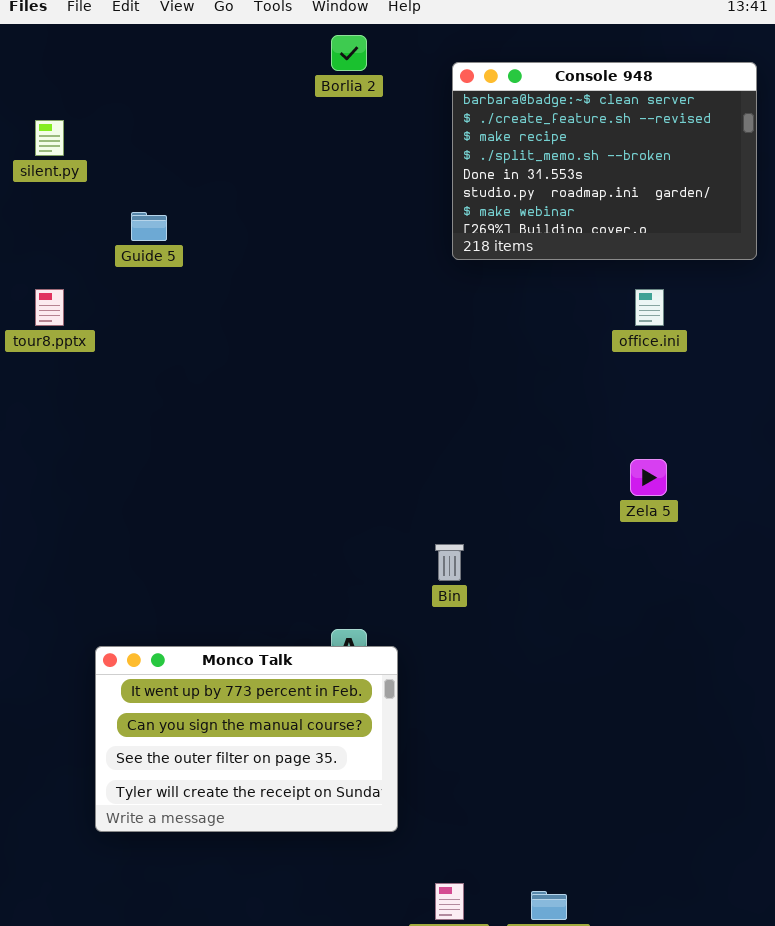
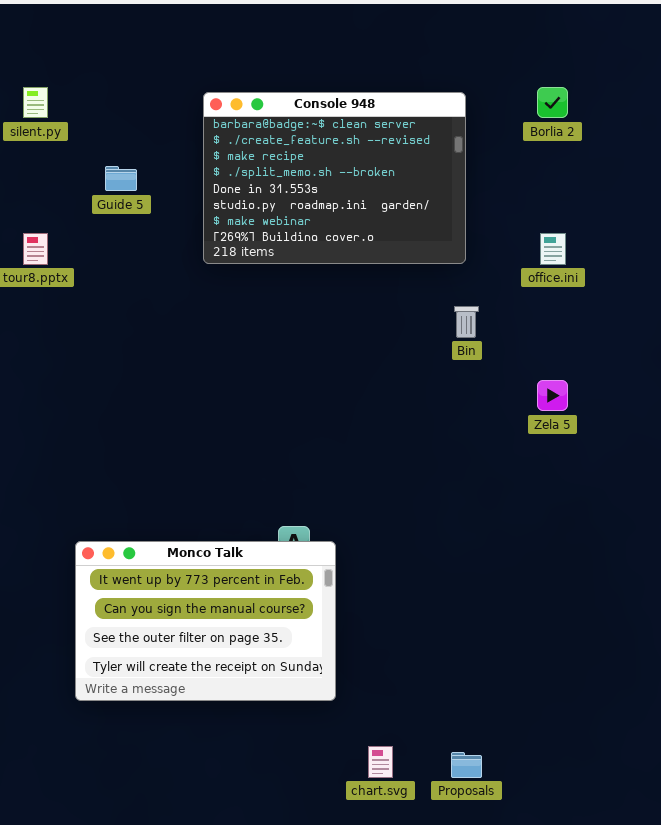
Borlia 2: [331,35,367,71] -> [537,87,568,118], moved
Console 948: [452,62,757,260] -> [203,92,466,264], moved
Bin: [435,544,464,581] -> [454,306,479,338], moved

